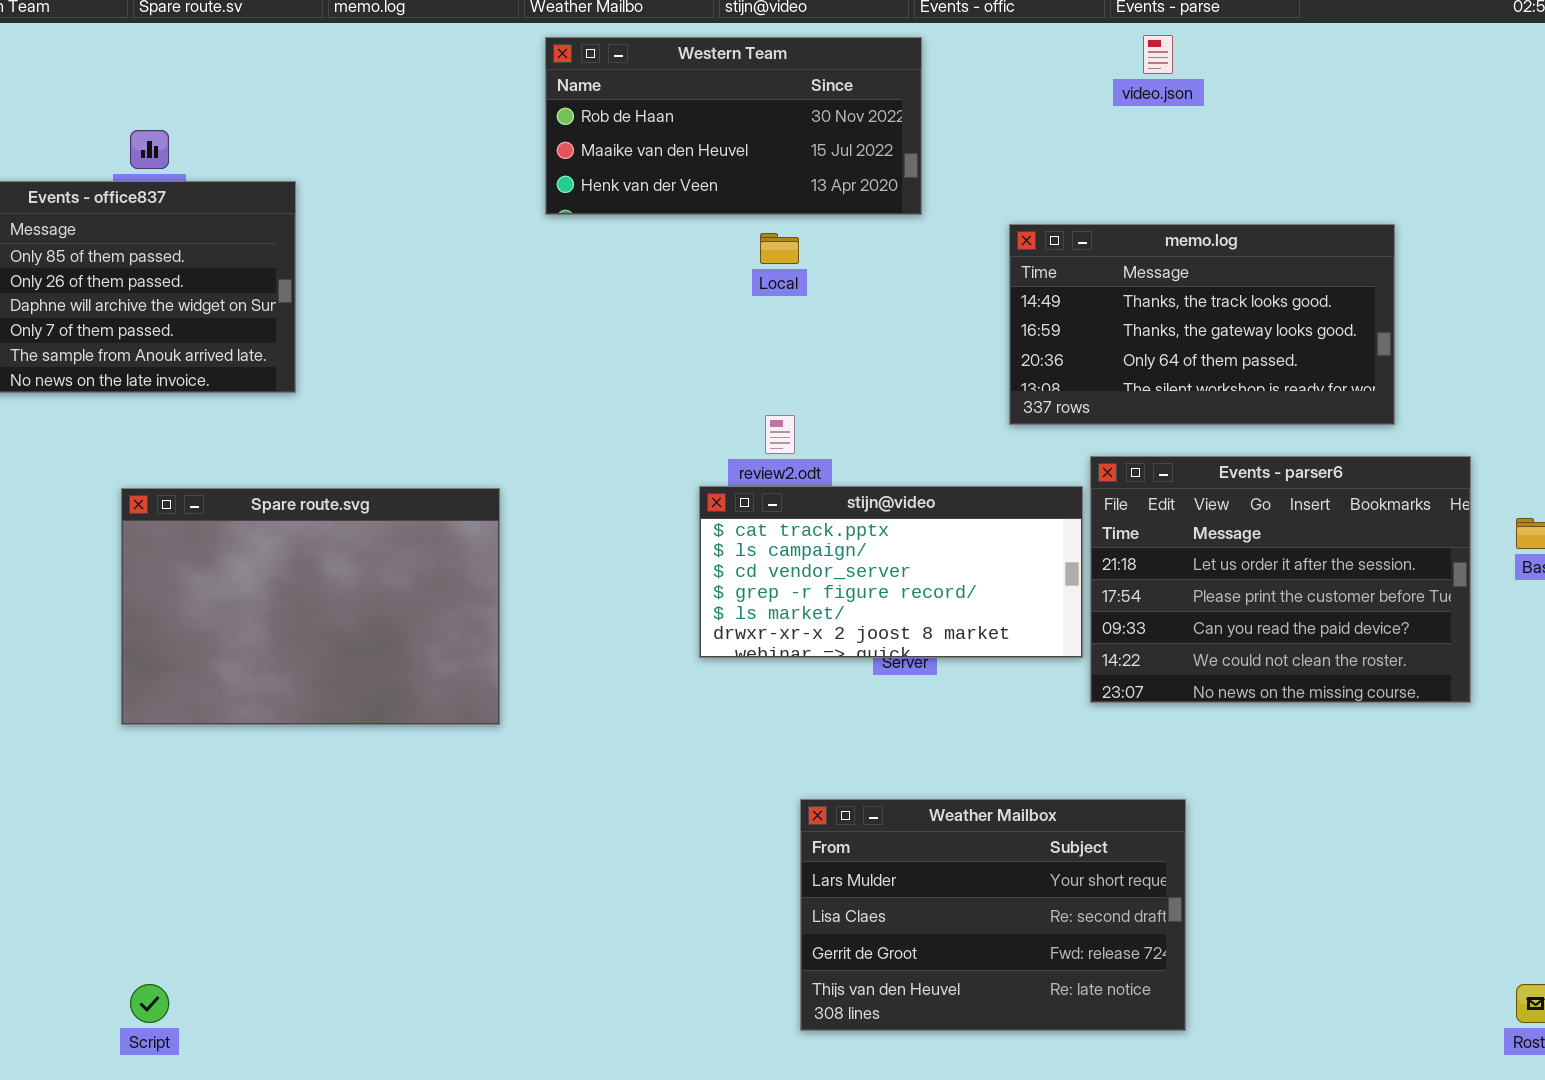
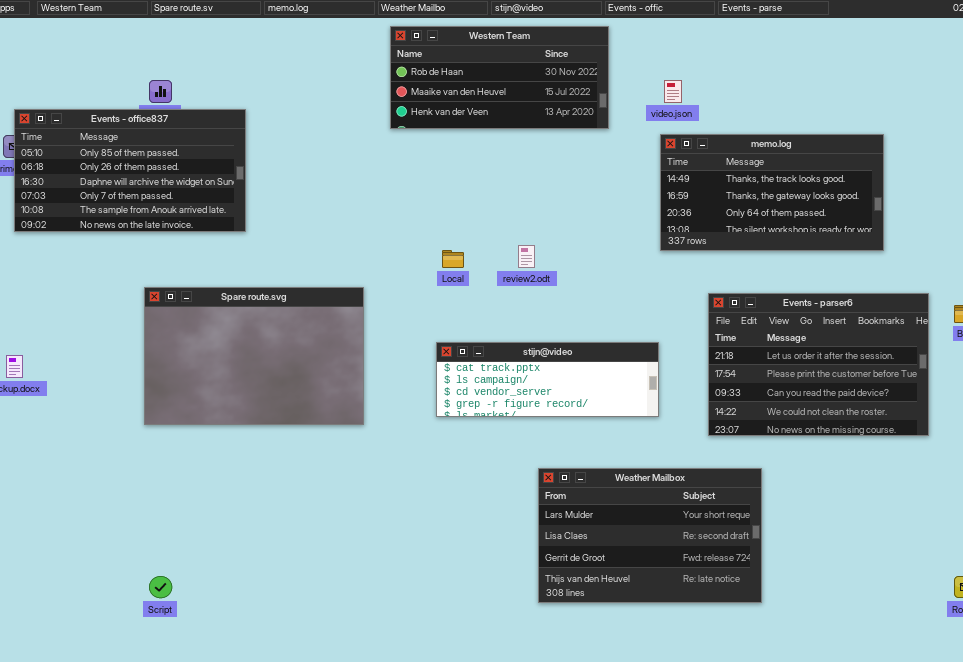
video.json: [1143,35,1173,74] -> [664,80,682,103], moved
Local: [760,233,799,264] -> [442,250,464,268], moved
Events - parser6: [1090,456,1471,703] -> [708,293,929,436], moved
stijn@video: [699,486,1083,658] -> [436,342,659,417], moved, resized

